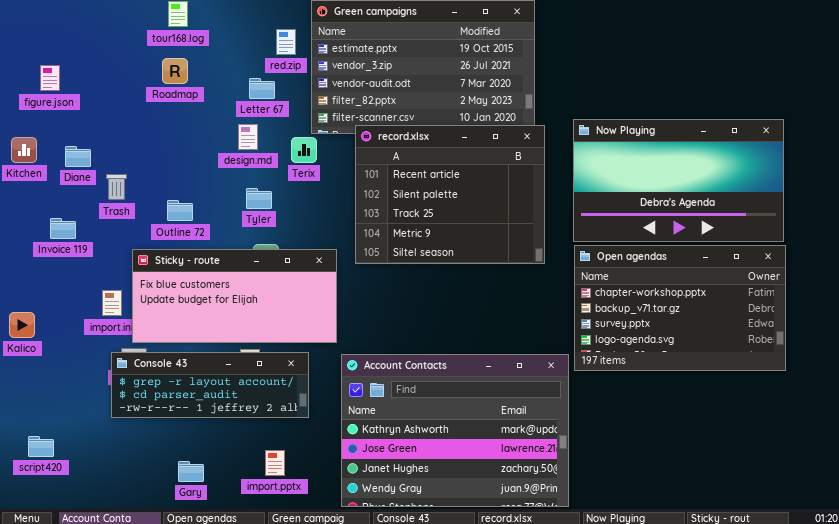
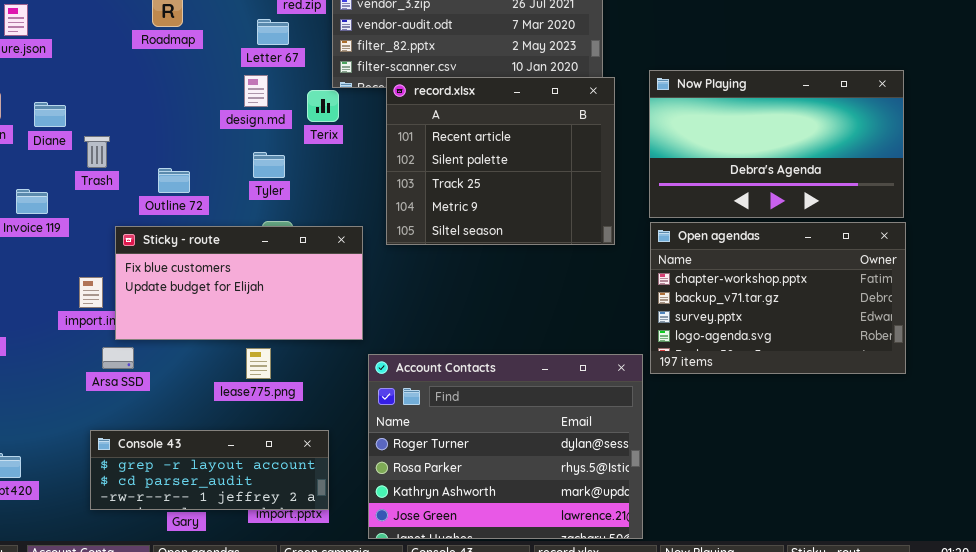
Console 43: [111,352,309,418] -> [90,430,329,510], moved
Account Contacts: [341,354,569,507] -> [368,354,643,539], scrolled up 2 rows

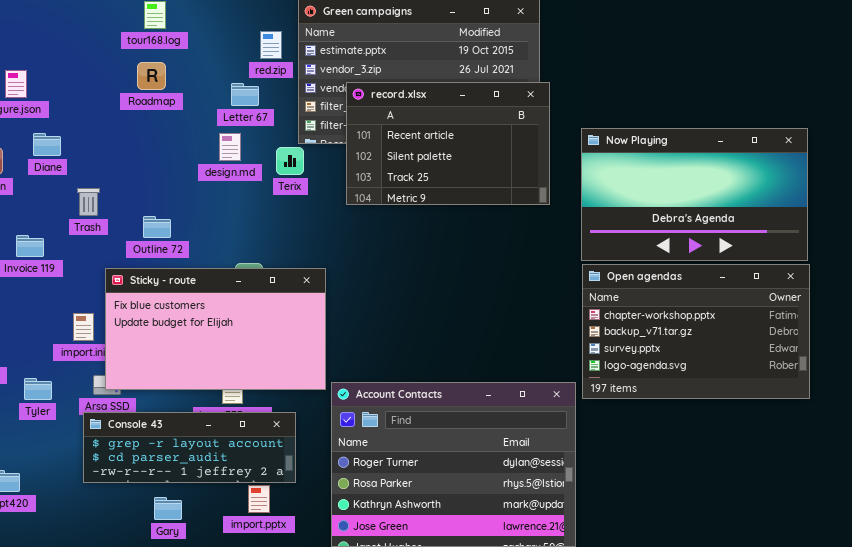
record.xlsx: [386,77,615,245] -> [346,82,550,205], moved, resized
Diane: [34,102,66,127] -> [33,133,61,156], moved
Tyler: [253,152,285,178] -> [24,378,52,400], moved
Sticky - route: [115,226,363,340] -> [105,268,326,390], resized
Console 43: [90,430,329,510] -> [83,412,296,483], moved

